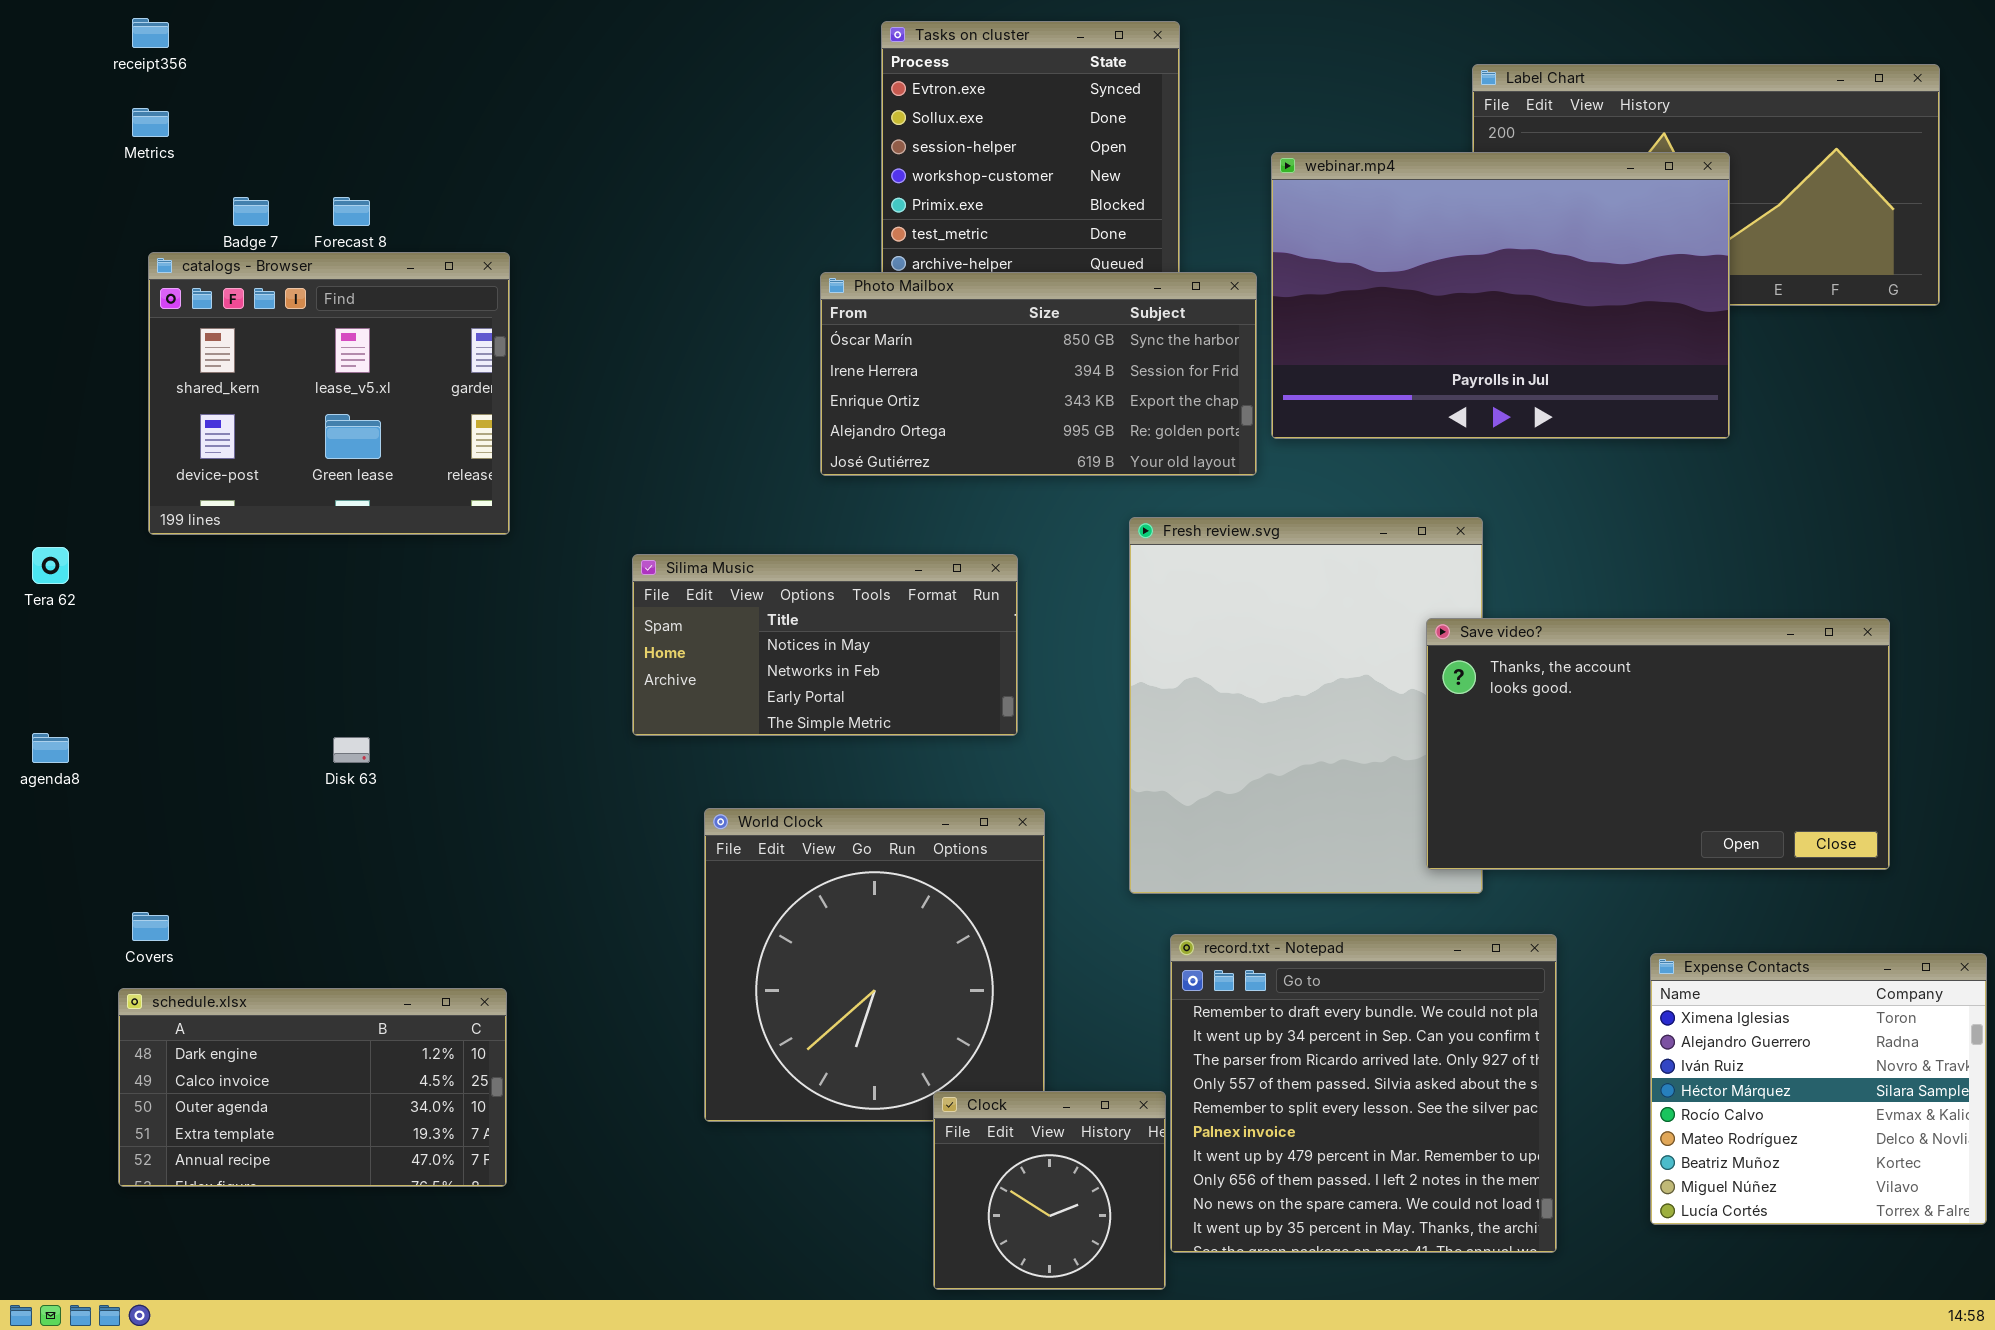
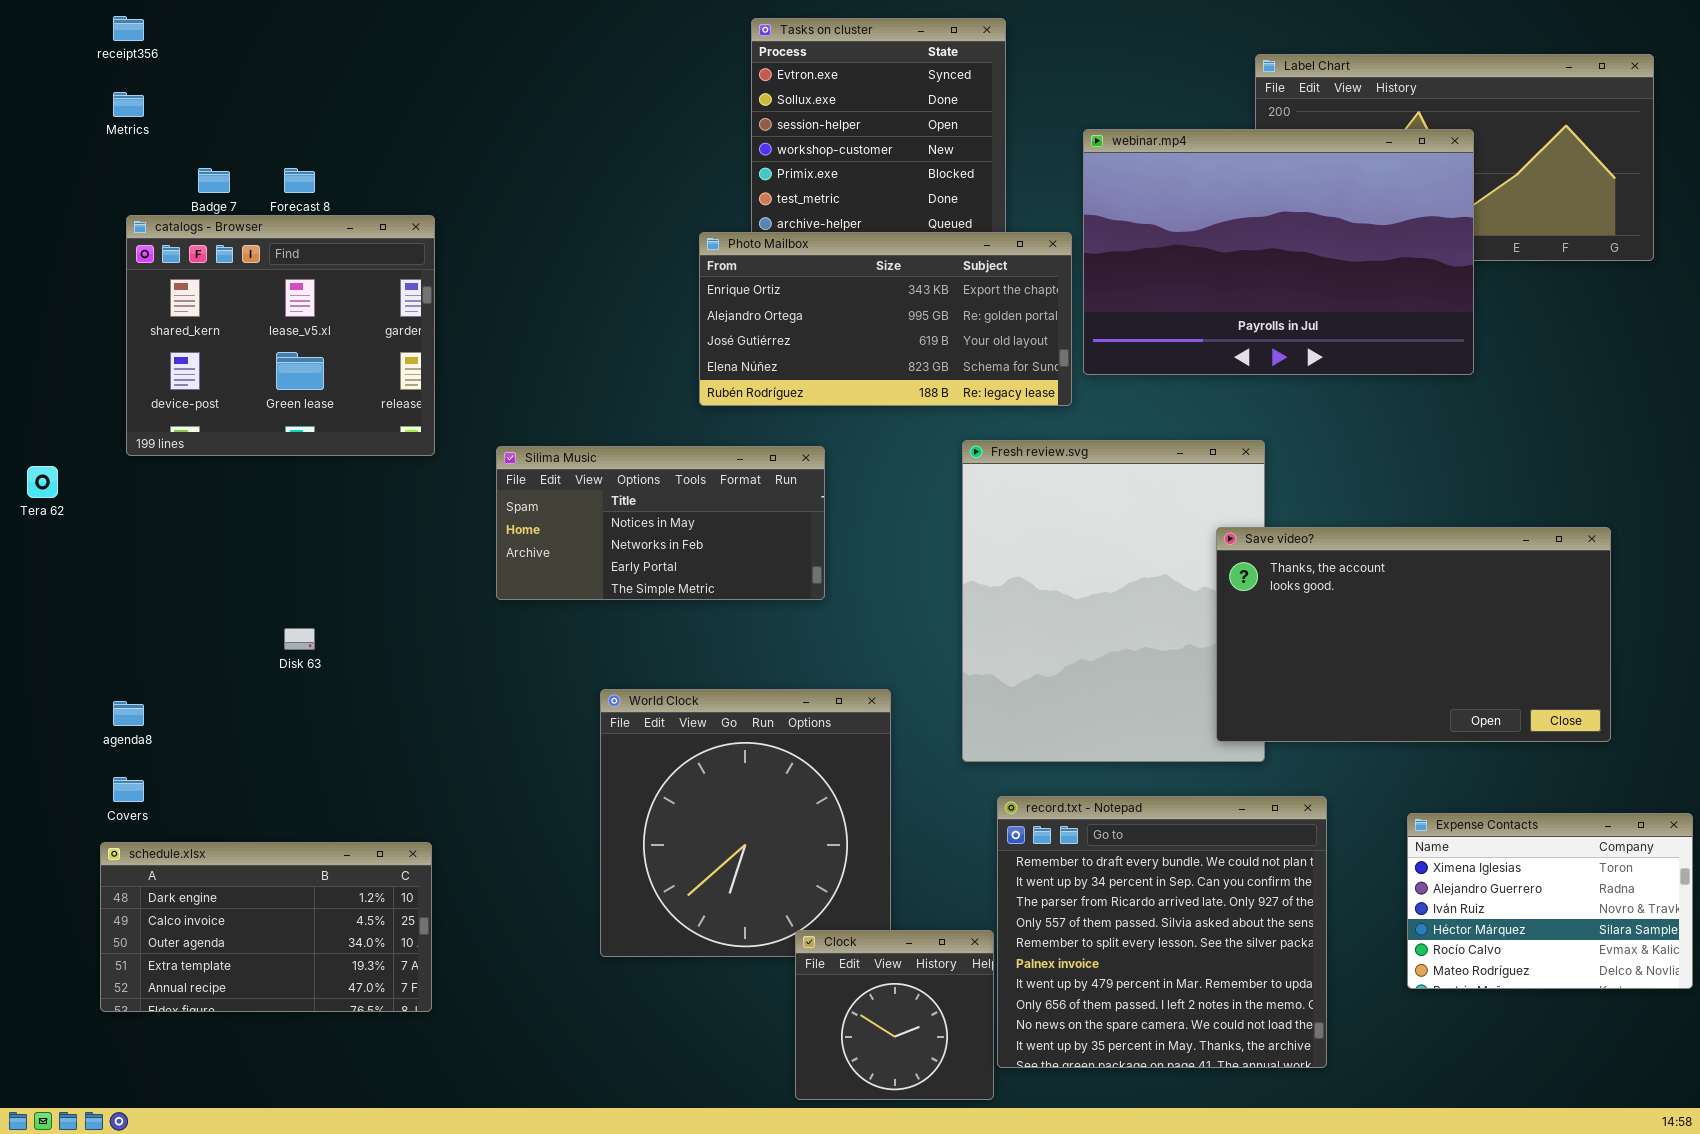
Photo Mailbox: [820,272,1257,476] -> [699,232,1072,406], scrolled down 2 rows
Silima Music: [632,554,1018,736] -> [496,446,825,600], moved
agenda8: [32,733,69,763] -> [113,701,144,726], moved
Expense Contacts: [1650,953,1987,1225] -> [1407,813,1693,989], resized

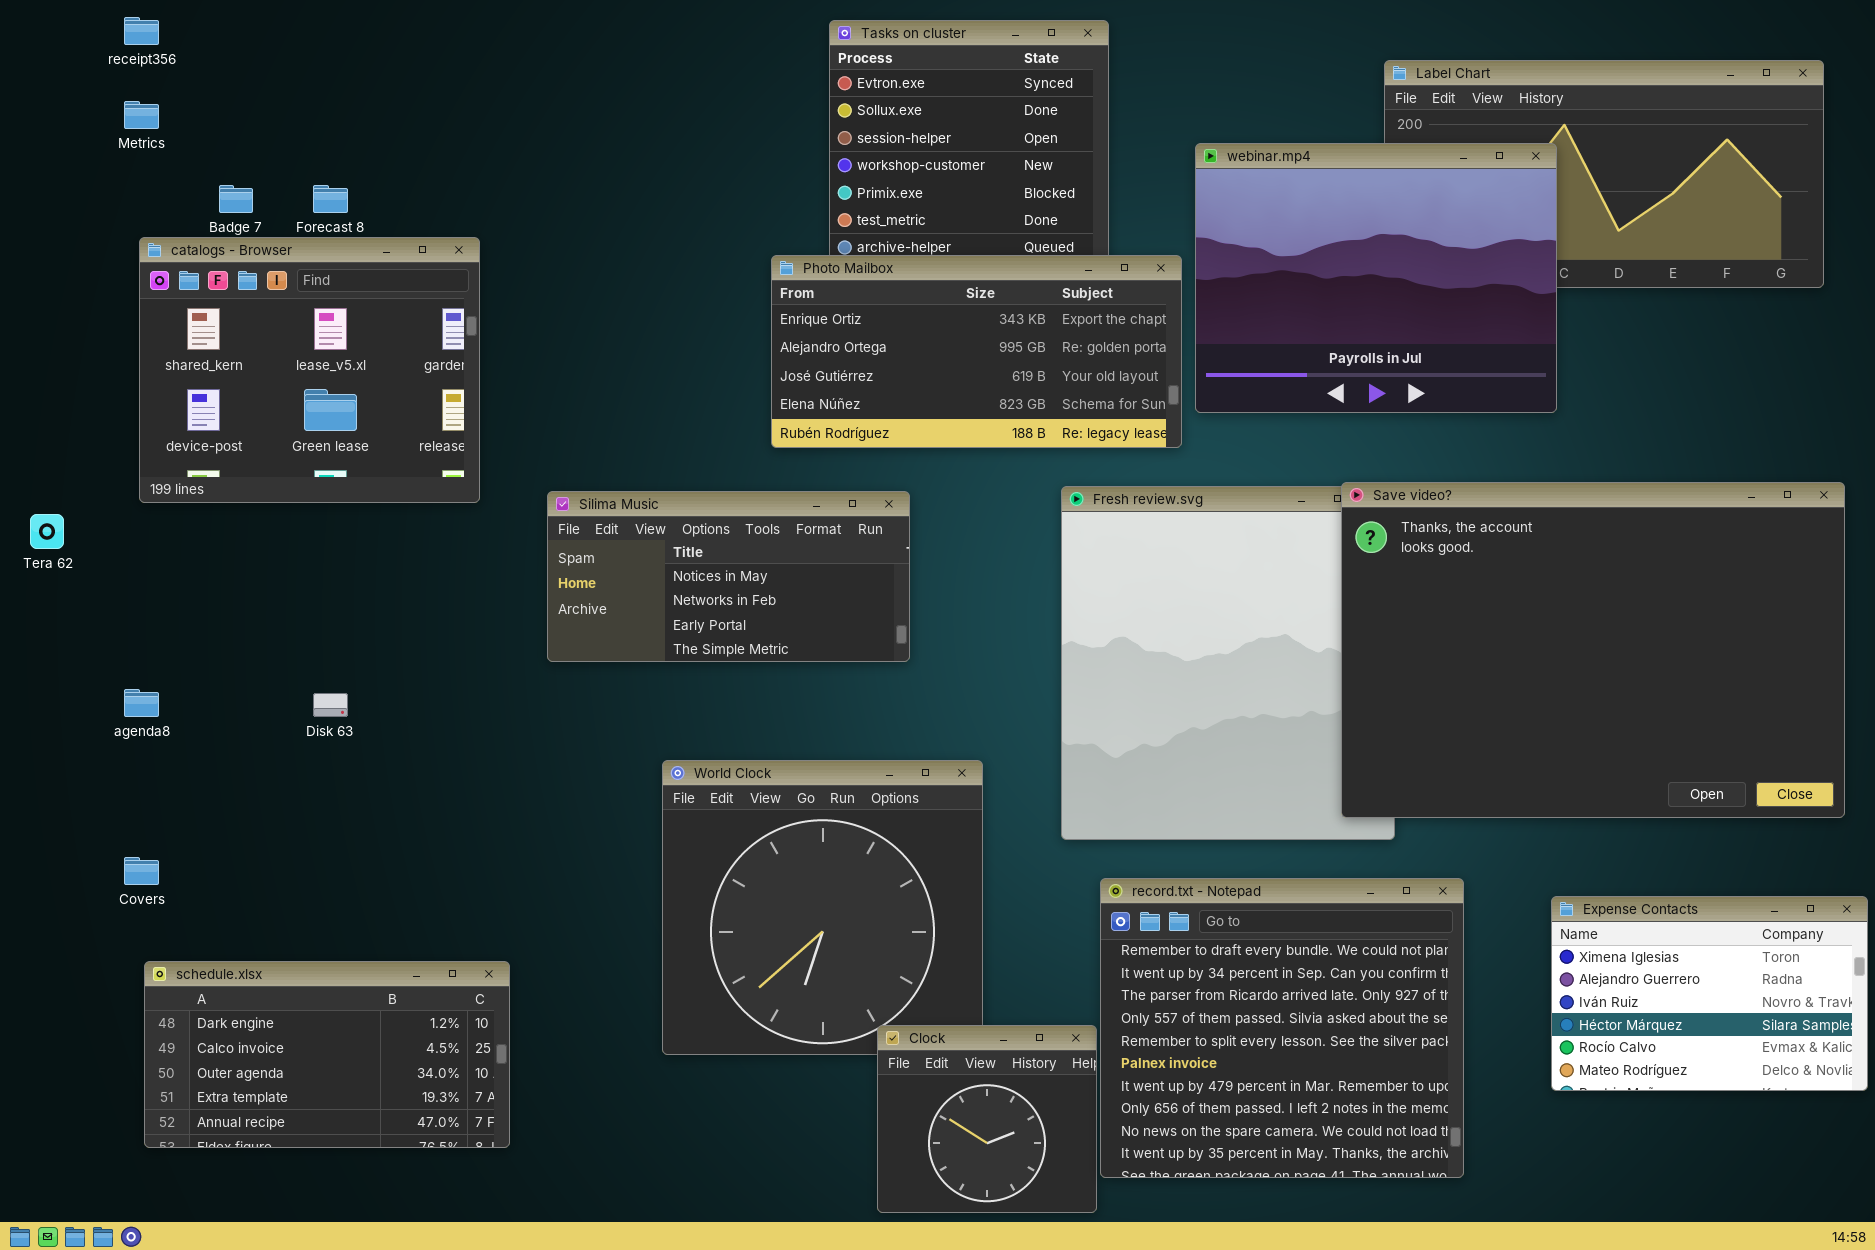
webinar.mp4: [1083,129,1474,375] -> [1195,143,1557,413], resized
Save video?: [1216,527,1611,742] -> [1341,482,1845,818], resized
agenda8: [113,701,144,726] -> [124,689,159,717], moved
schedule.xlsx: [100,842,432,1012] -> [144,961,510,1148], moved

